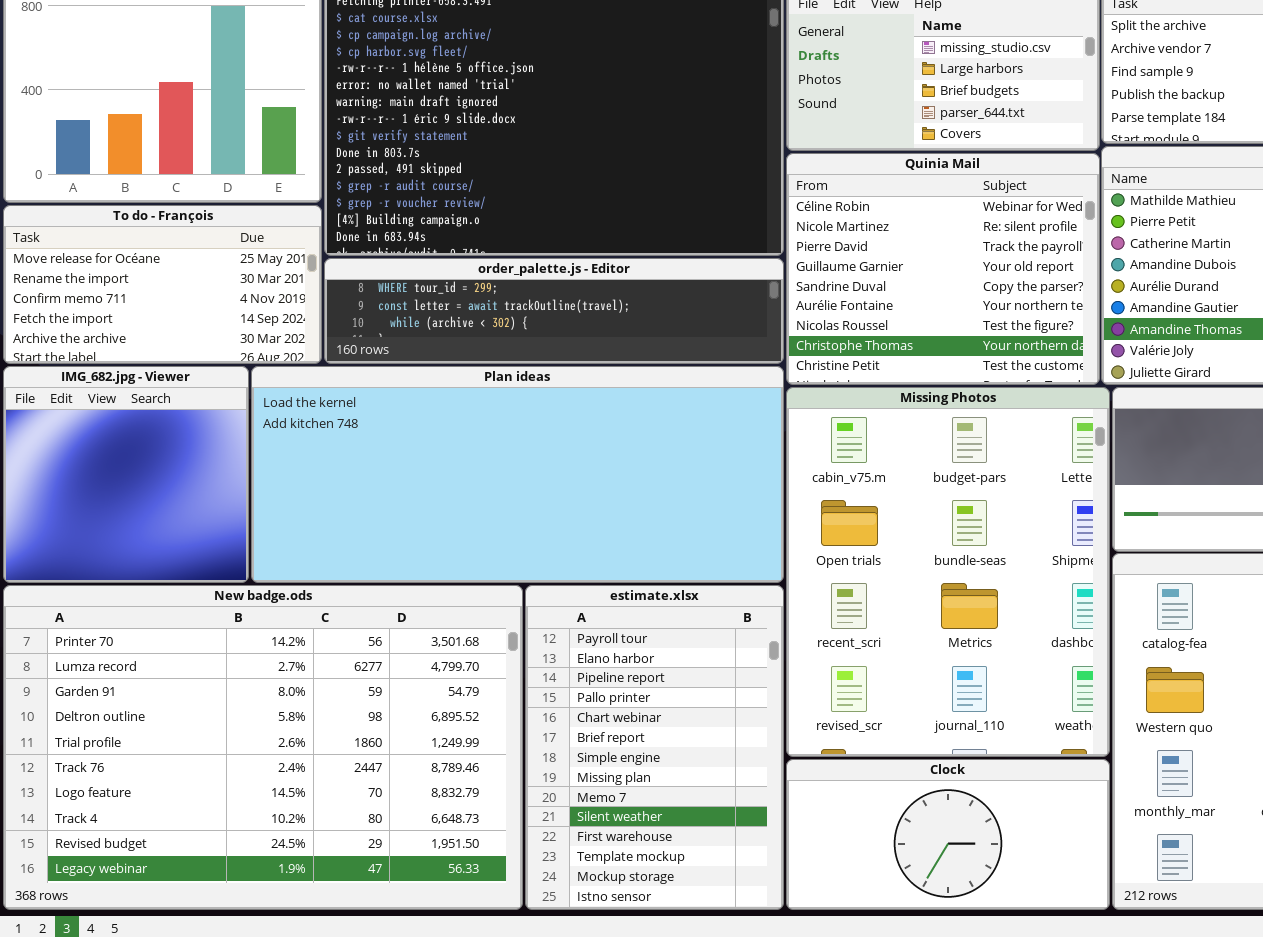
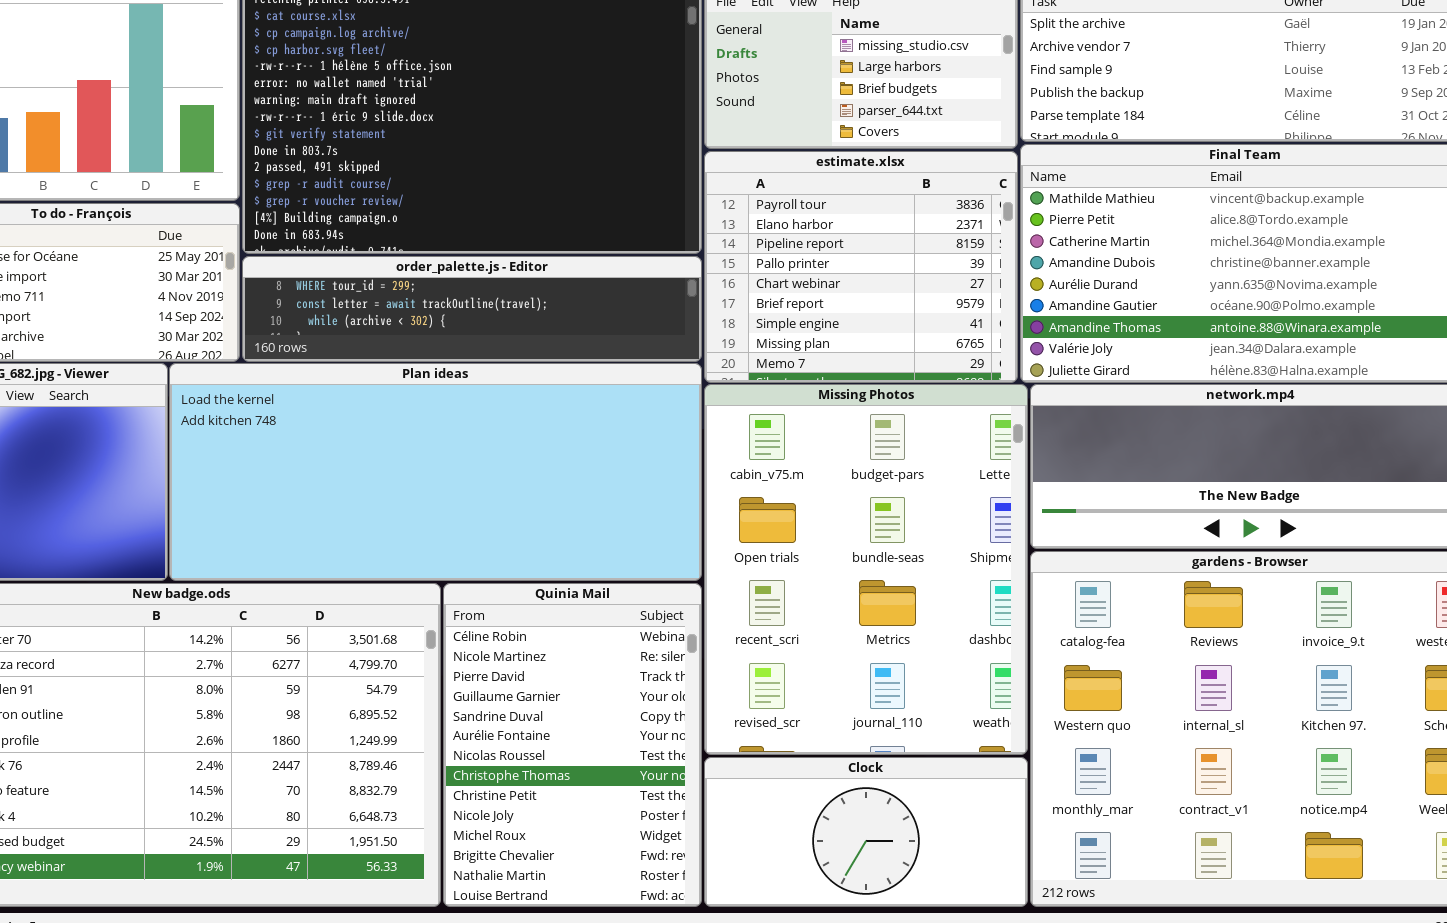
Quinia Mail: [786,153,1100,385] -> [443,583,702,907], moved, resized
estimate.xlsx: [525,585,784,910] -> [704,151,1018,383], moved, resized

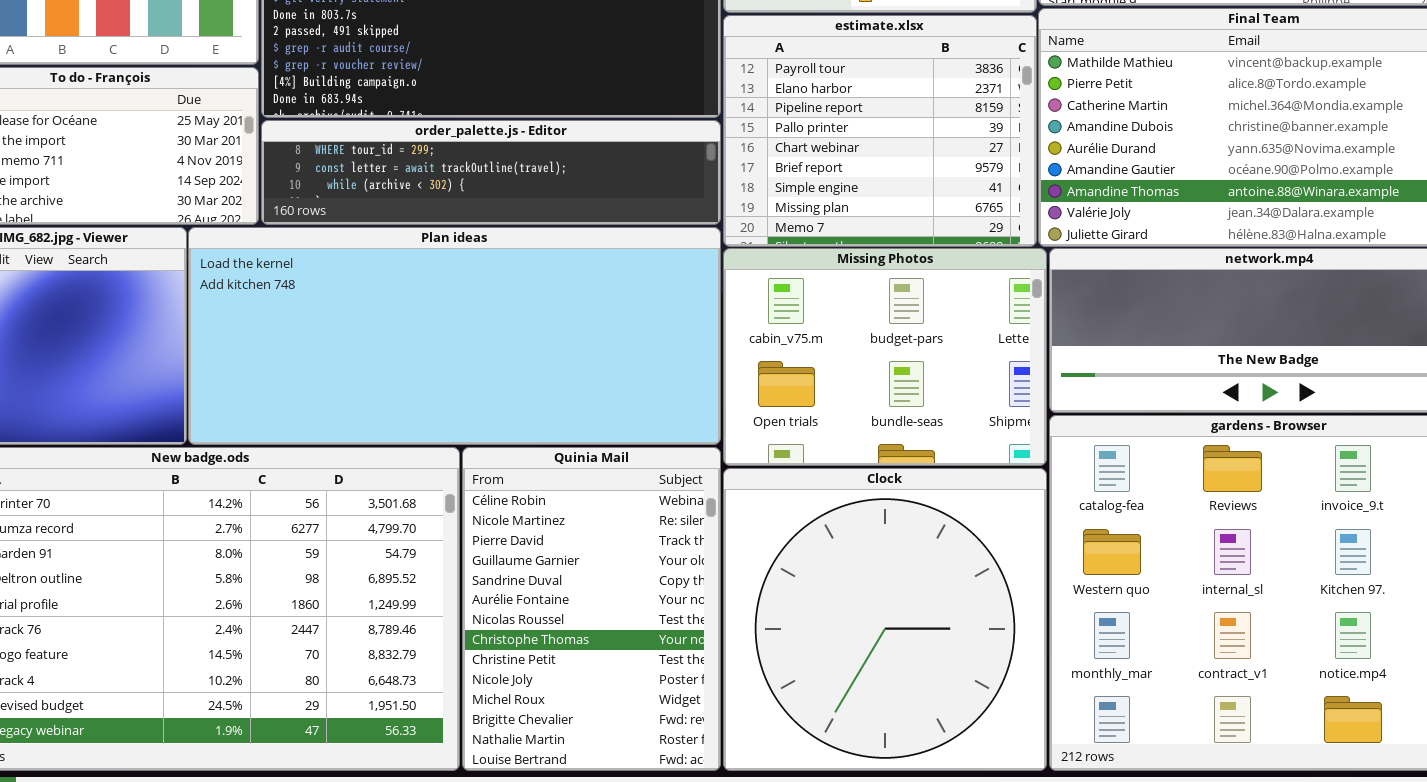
Missing Photos: [704,384,1028,755] -> [723,248,1047,466], resized
Clock: [704,757,1028,907] -> [723,468,1047,771], resized

